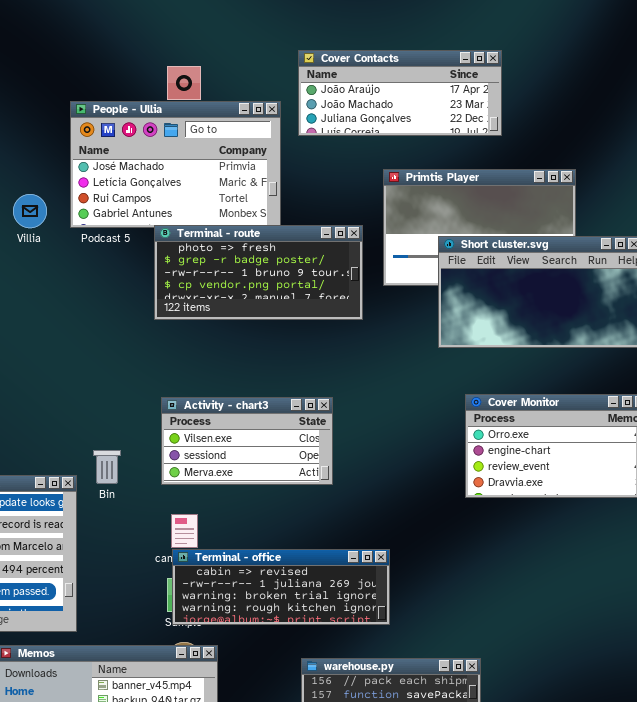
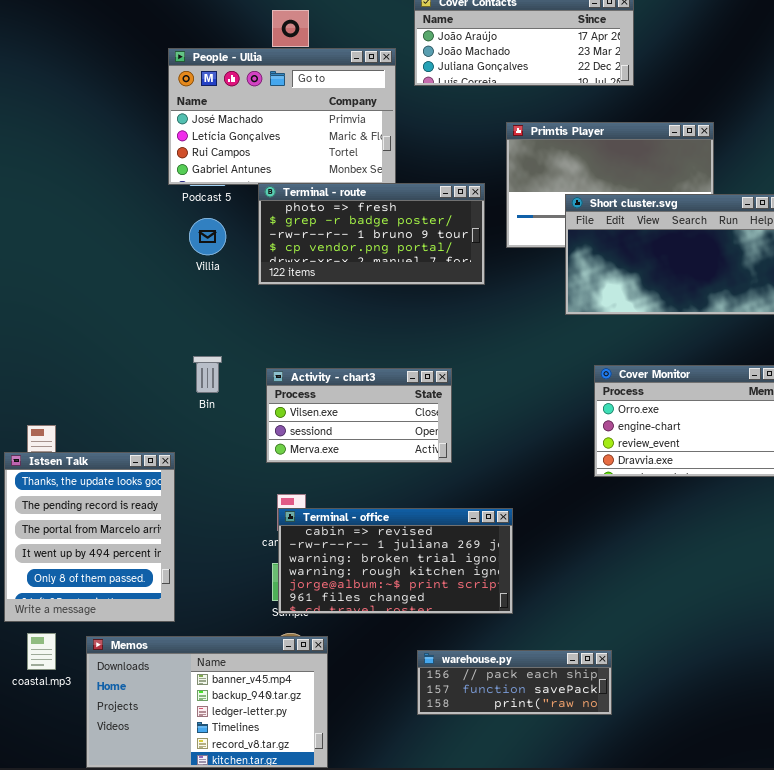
Villia: [13,194,47,228] -> [189,218,226,255], moved
Bin: [93,450,121,484] -> [193,356,222,393], moved
Terminal - office: [172,549,390,625] -> [278,508,513,614], resized

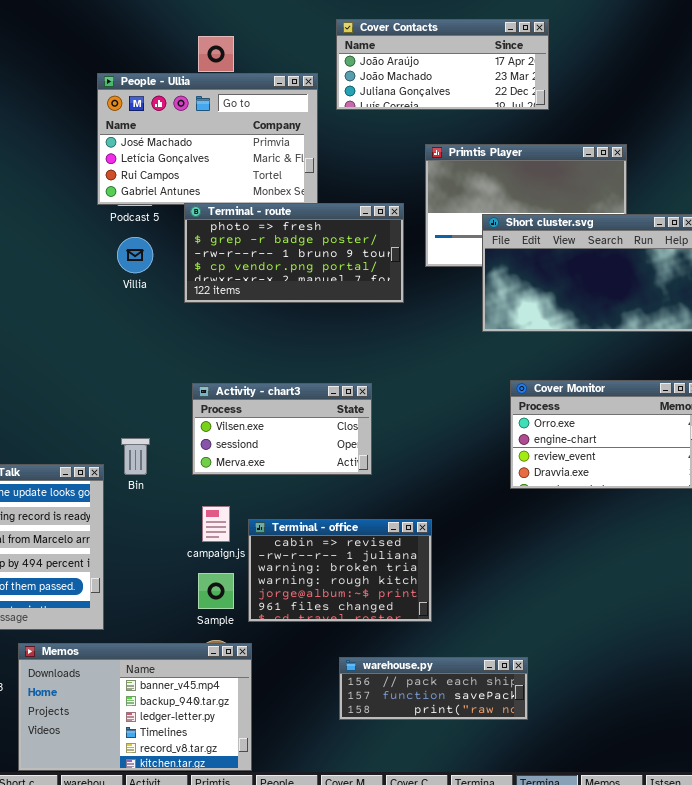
Bin: [193,356,222,393] -> [121,438,150,475], moved
Terminal - office: [278,508,513,614] -> [248,519,432,622], resized

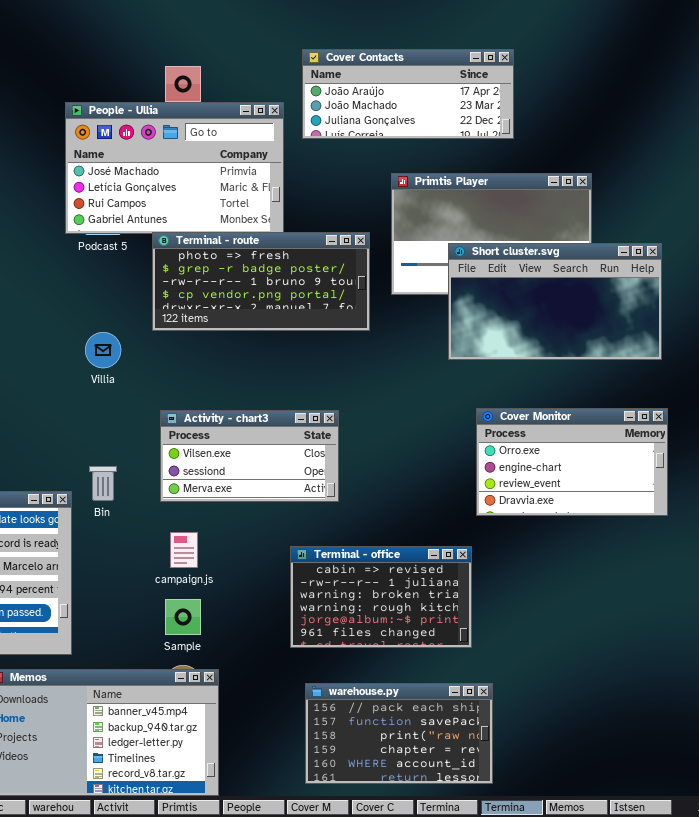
Villia: [117,237,153,273] -> [85,332,121,368], moved
Terminal - office: [248,519,432,622] -> [290,546,472,648], moved
warehouse.py: [339,657,528,720] -> [305,683,493,784], resized

